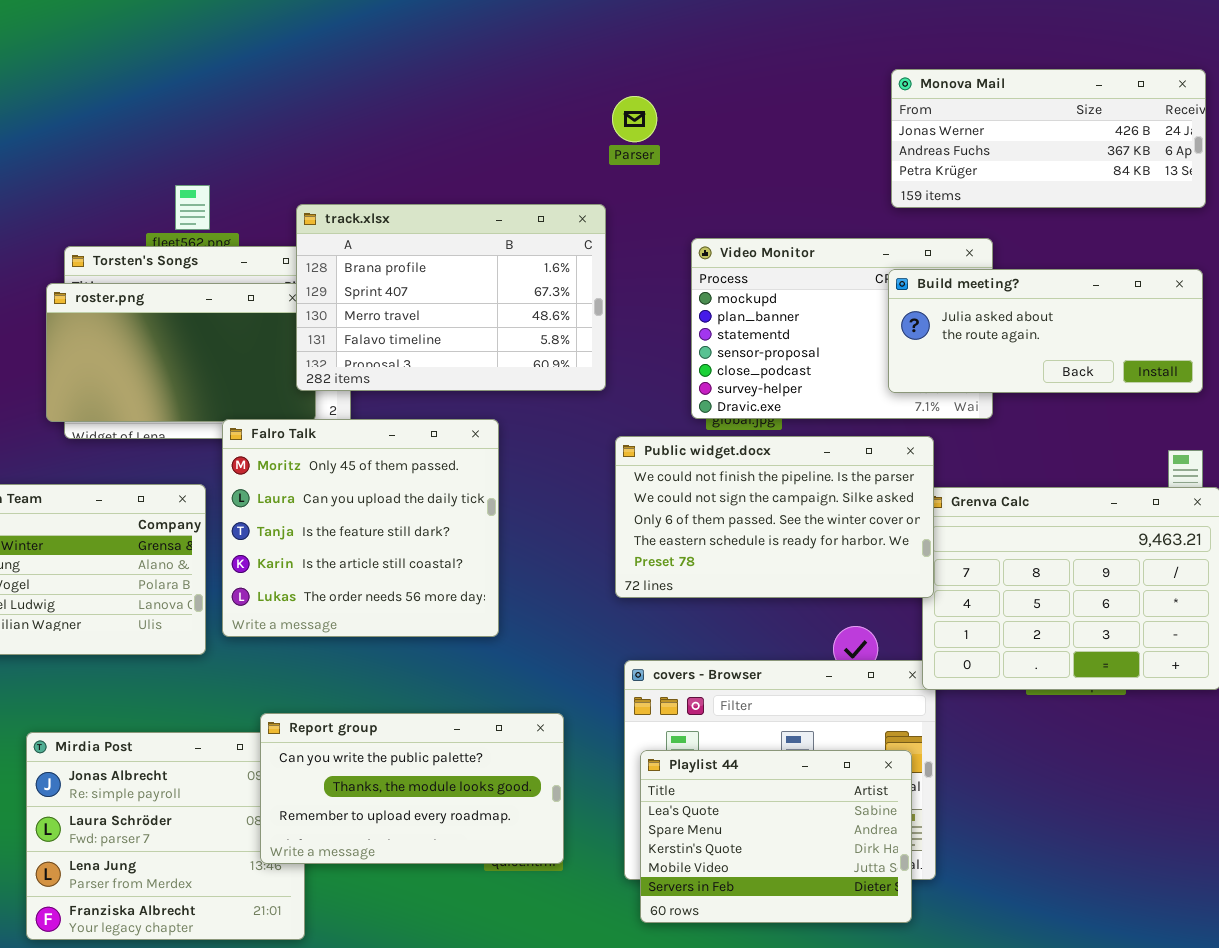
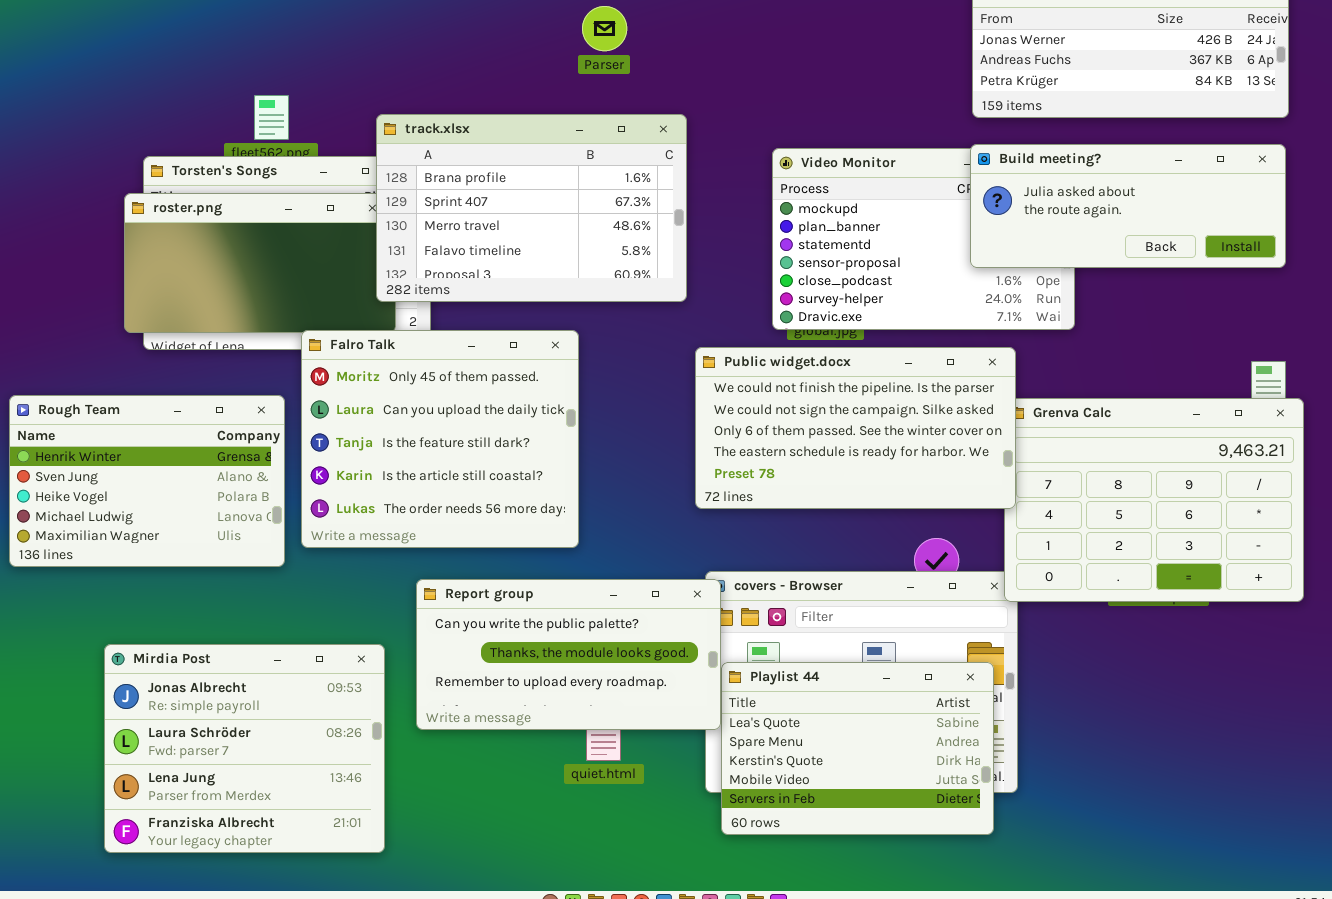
Parser: [612,96,657,142] -> [582,6,627,51], moved
Build meeting?: [888,269,1203,393] -> [970,144,1286,268], moved
Report group: [260,713,564,864] -> [416,579,721,730], moved

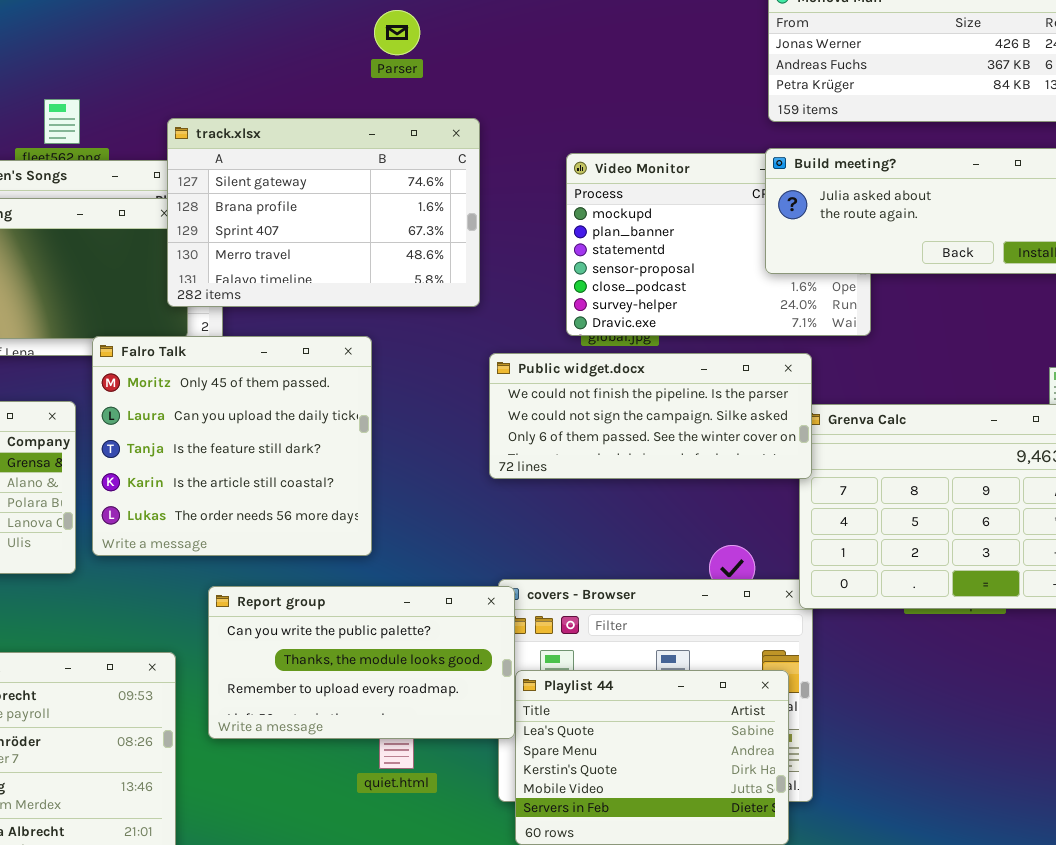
track.xlsx: [376,114,687,302] -> [167,118,480,307], scrolled up 1 row
Public widget.docx: [695,347,1016,509] -> [489,353,812,479], resized

